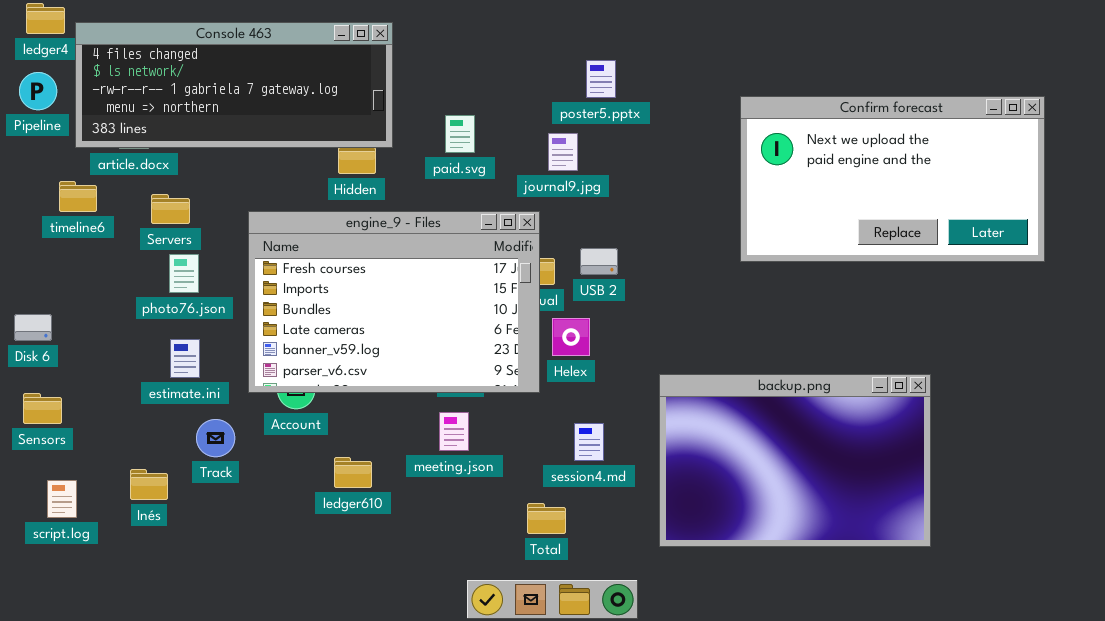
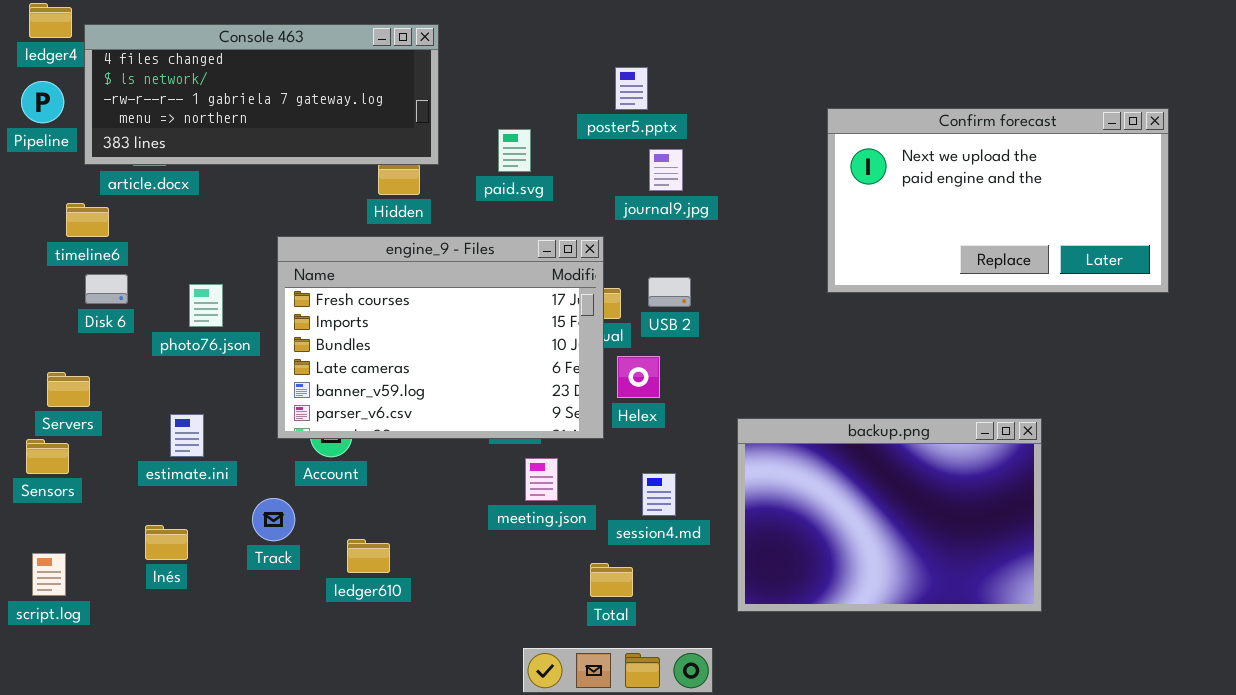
poster5.pptx: [586,60,616,98] -> [615,67,648,110], moved
journal9.jpg: [548,133,578,171] -> [649,149,683,191], moved
Servers: [151,194,190,224] -> [47,372,90,407], moved
Disk 6: [14,314,52,341] -> [85,274,128,304], moved
estimate.ini: [170,339,200,378] -> [170,414,204,457], moved
meeting.json: [439,412,469,451] -> [525,458,558,501], moved
Track: [196,419,235,457] -> [252,498,295,541], moved
ledger610: [334,457,372,488] -> [347,539,390,573], moved
script.log: [47,480,77,518] -> [32,553,66,596], moved

